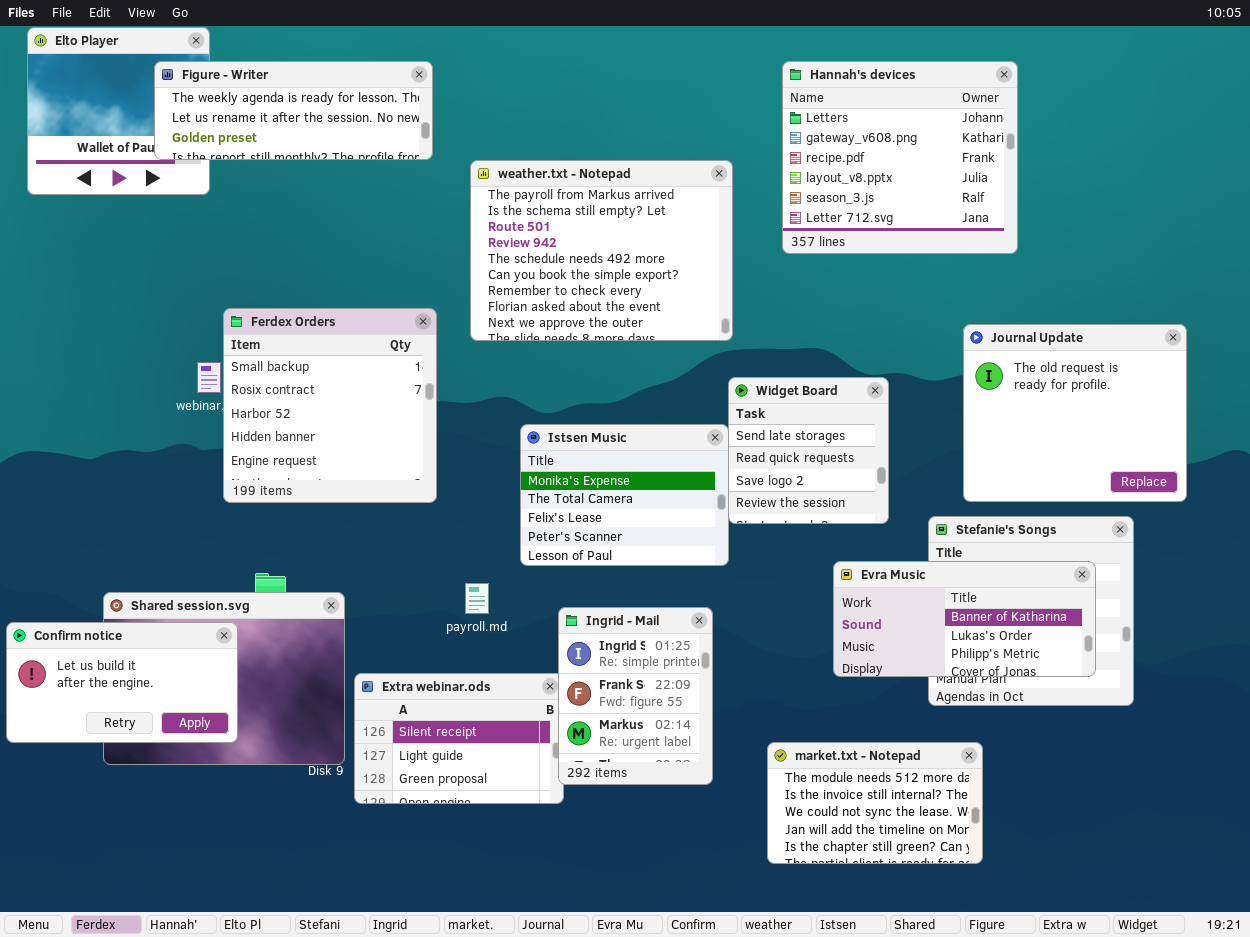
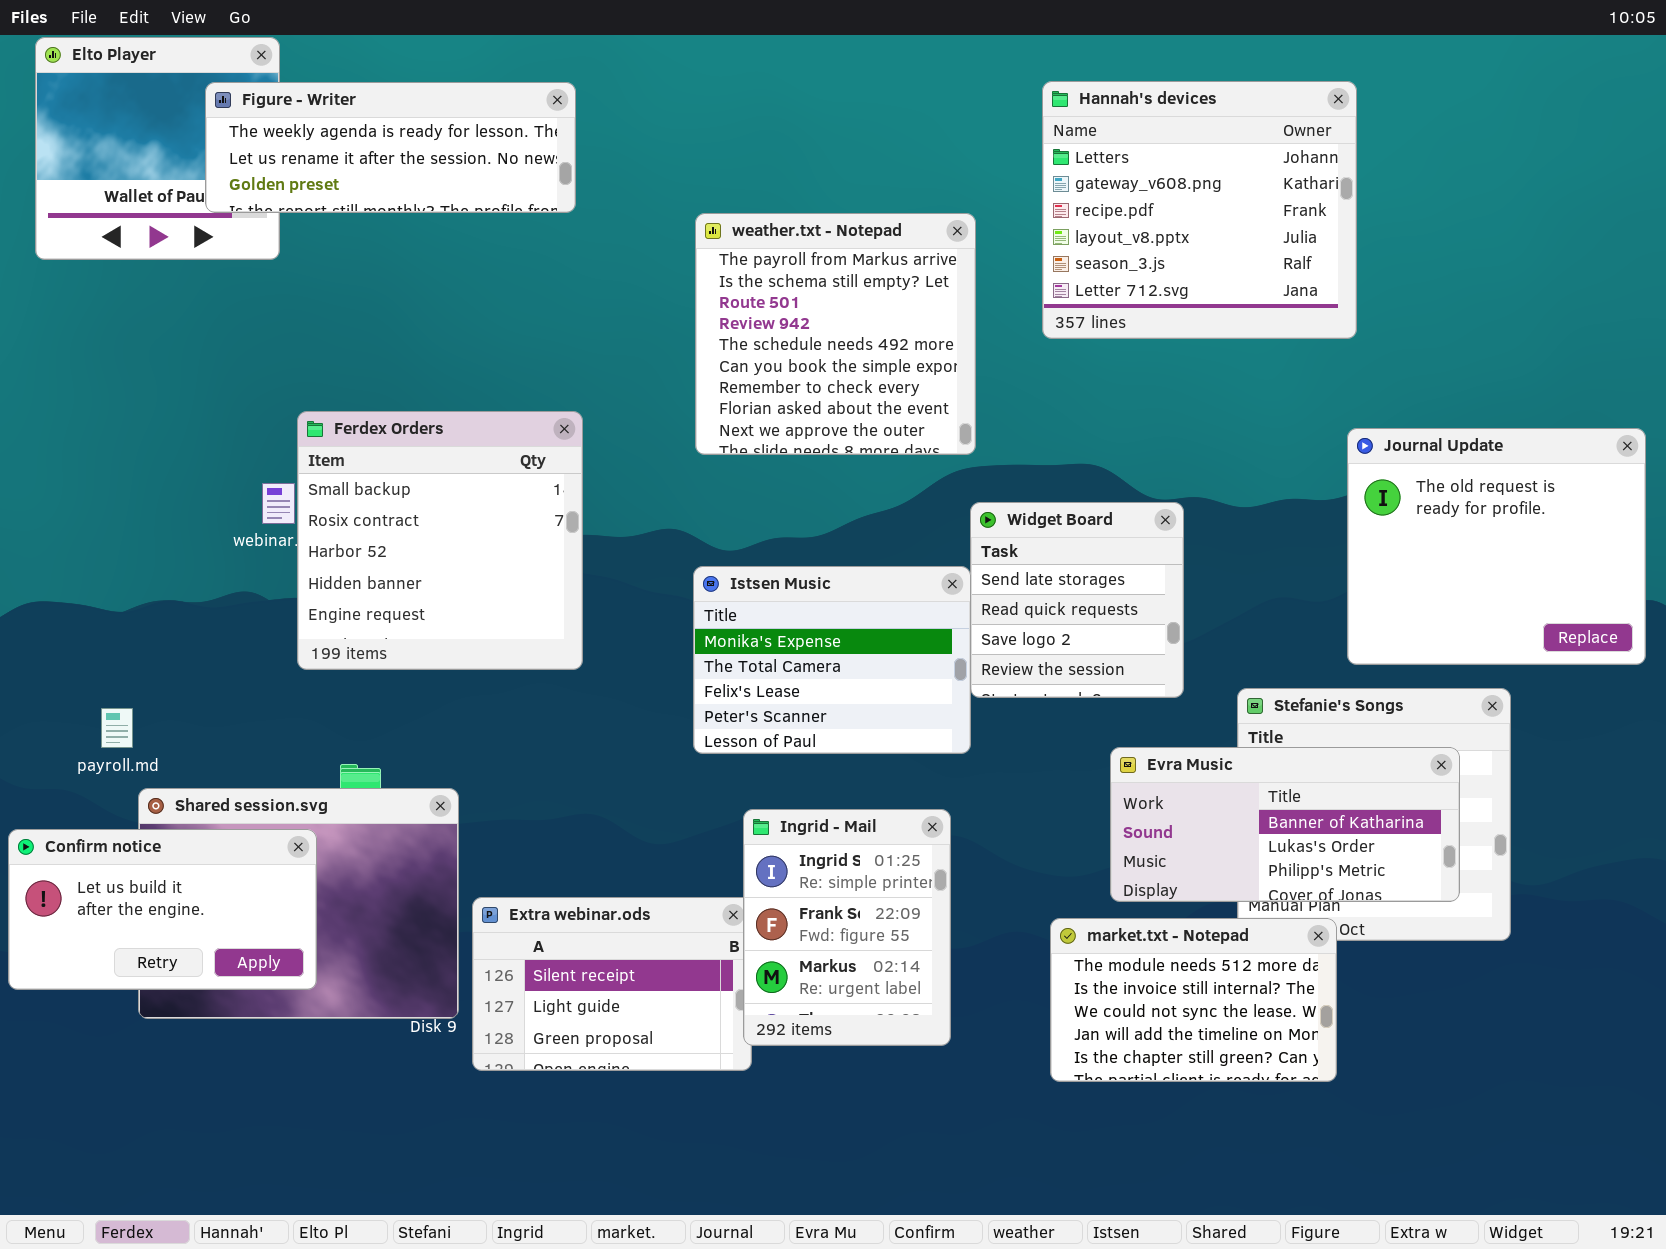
weather.txt - Notepad: [470,160,733,341] -> [695,213,976,455], resized
Journal Update: [963,324,1187,502] -> [1347,428,1646,665], moved
payroll.md: [465,583,489,614] -> [101,708,133,748], moved
market.txt - Notepad: [767,742,983,864] -> [1050,918,1337,1082], moved

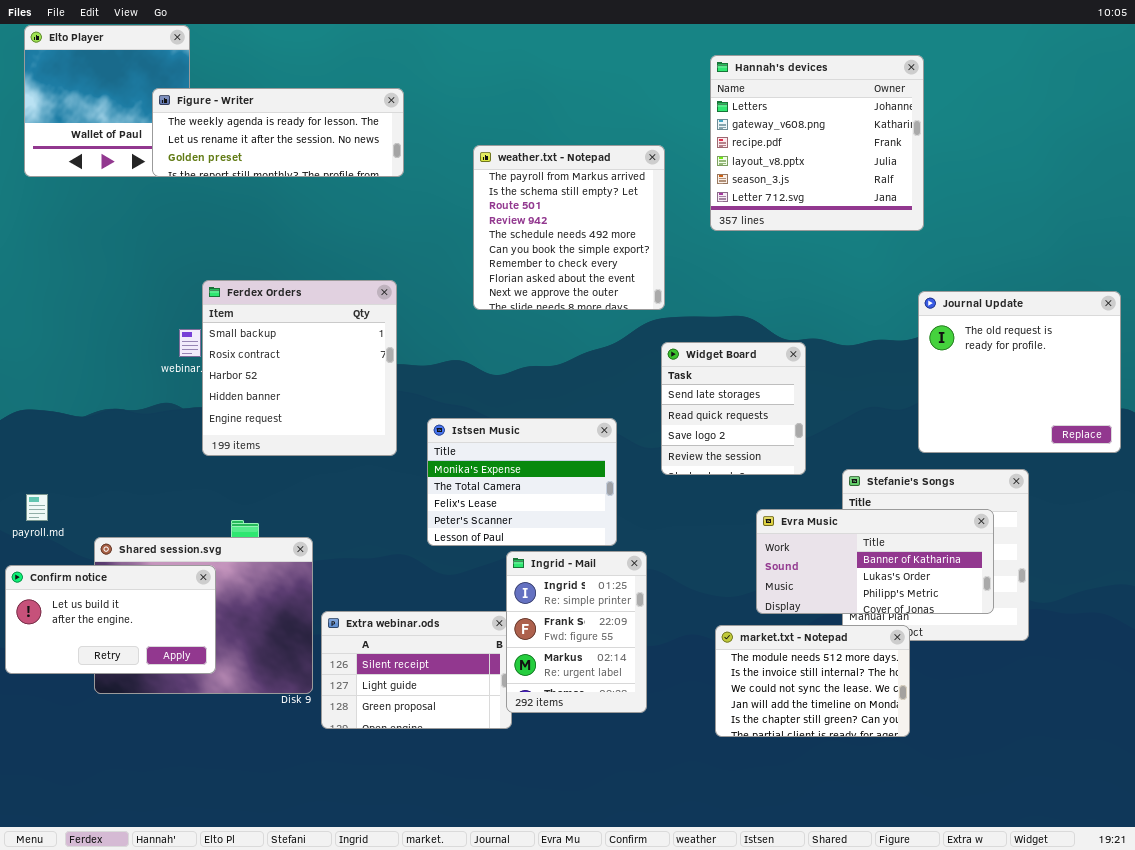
Figure - Writer: [205,82,576,213] -> [152,88,404,177], moved
Istsen Music: [693,566,971,754] -> [427,418,617,546], moved
payroll.md: [101,708,133,748] -> [26,494,48,521], moved

